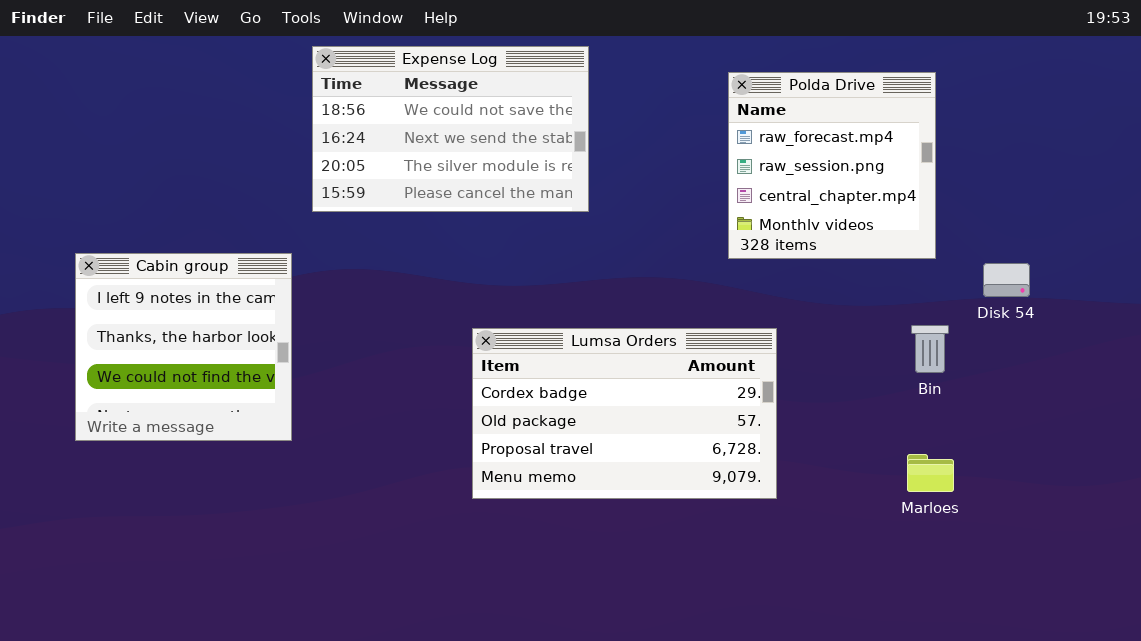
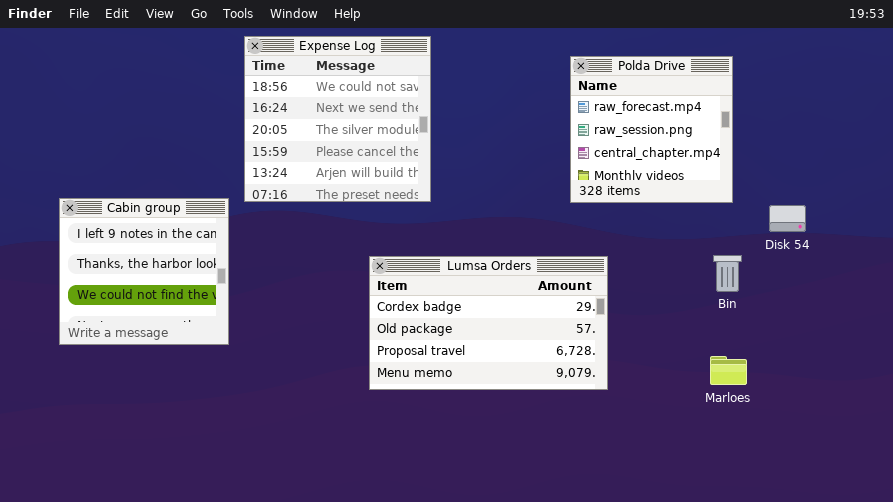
Expense Log: [312,46,589,212] -> [244,36,431,202], resized

